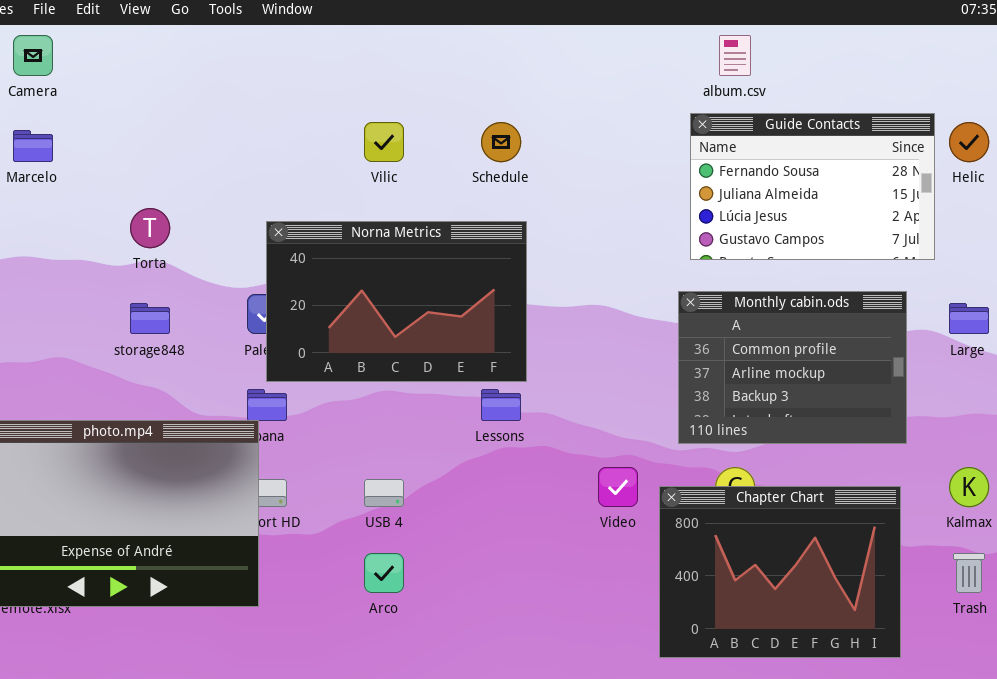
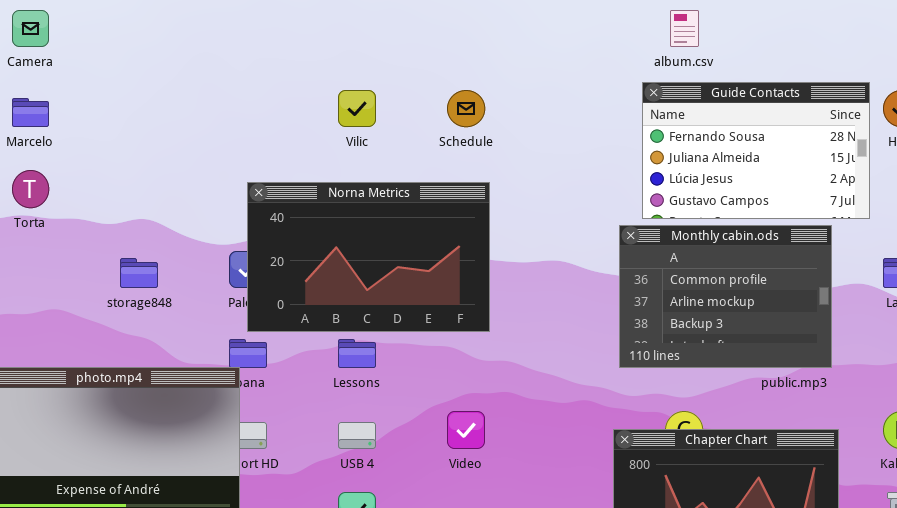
Torta: [130,208,170,248] -> [12,170,49,208], moved
Monthly cabin.ods: [678,291,907,444] -> [619,225,832,368], moved
Lessons: [481,389,521,421] -> [338,339,376,368], moved
Video: [598,467,638,507] -> [447,411,485,449], moved

